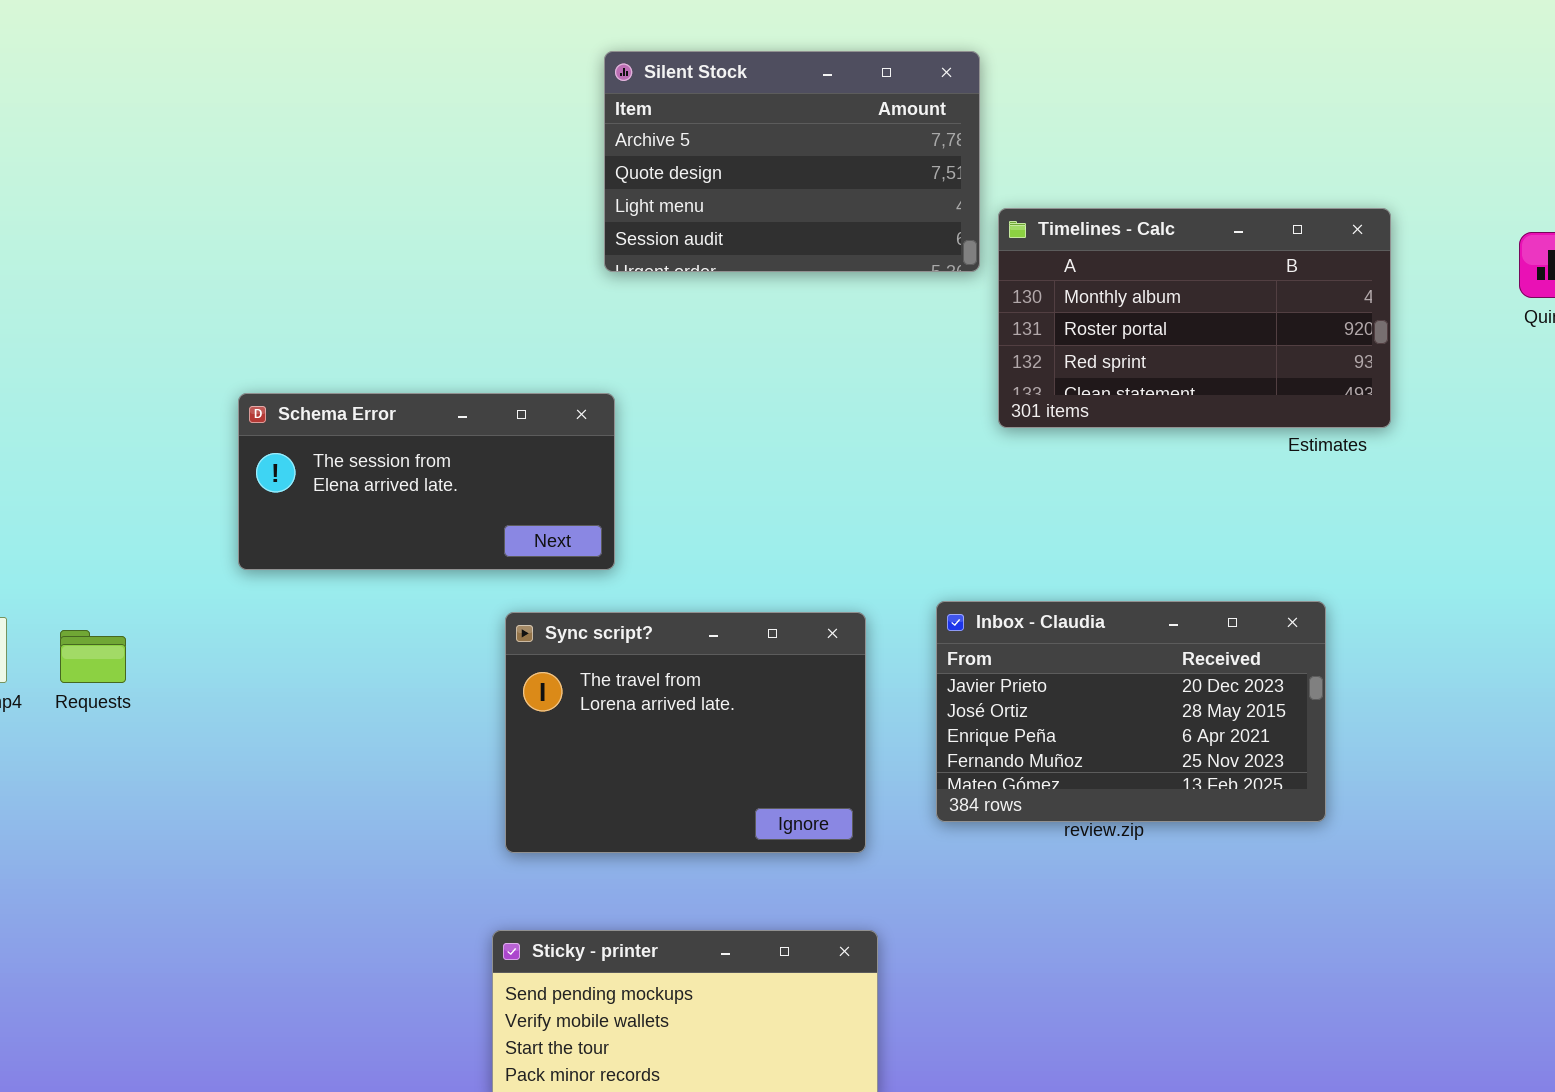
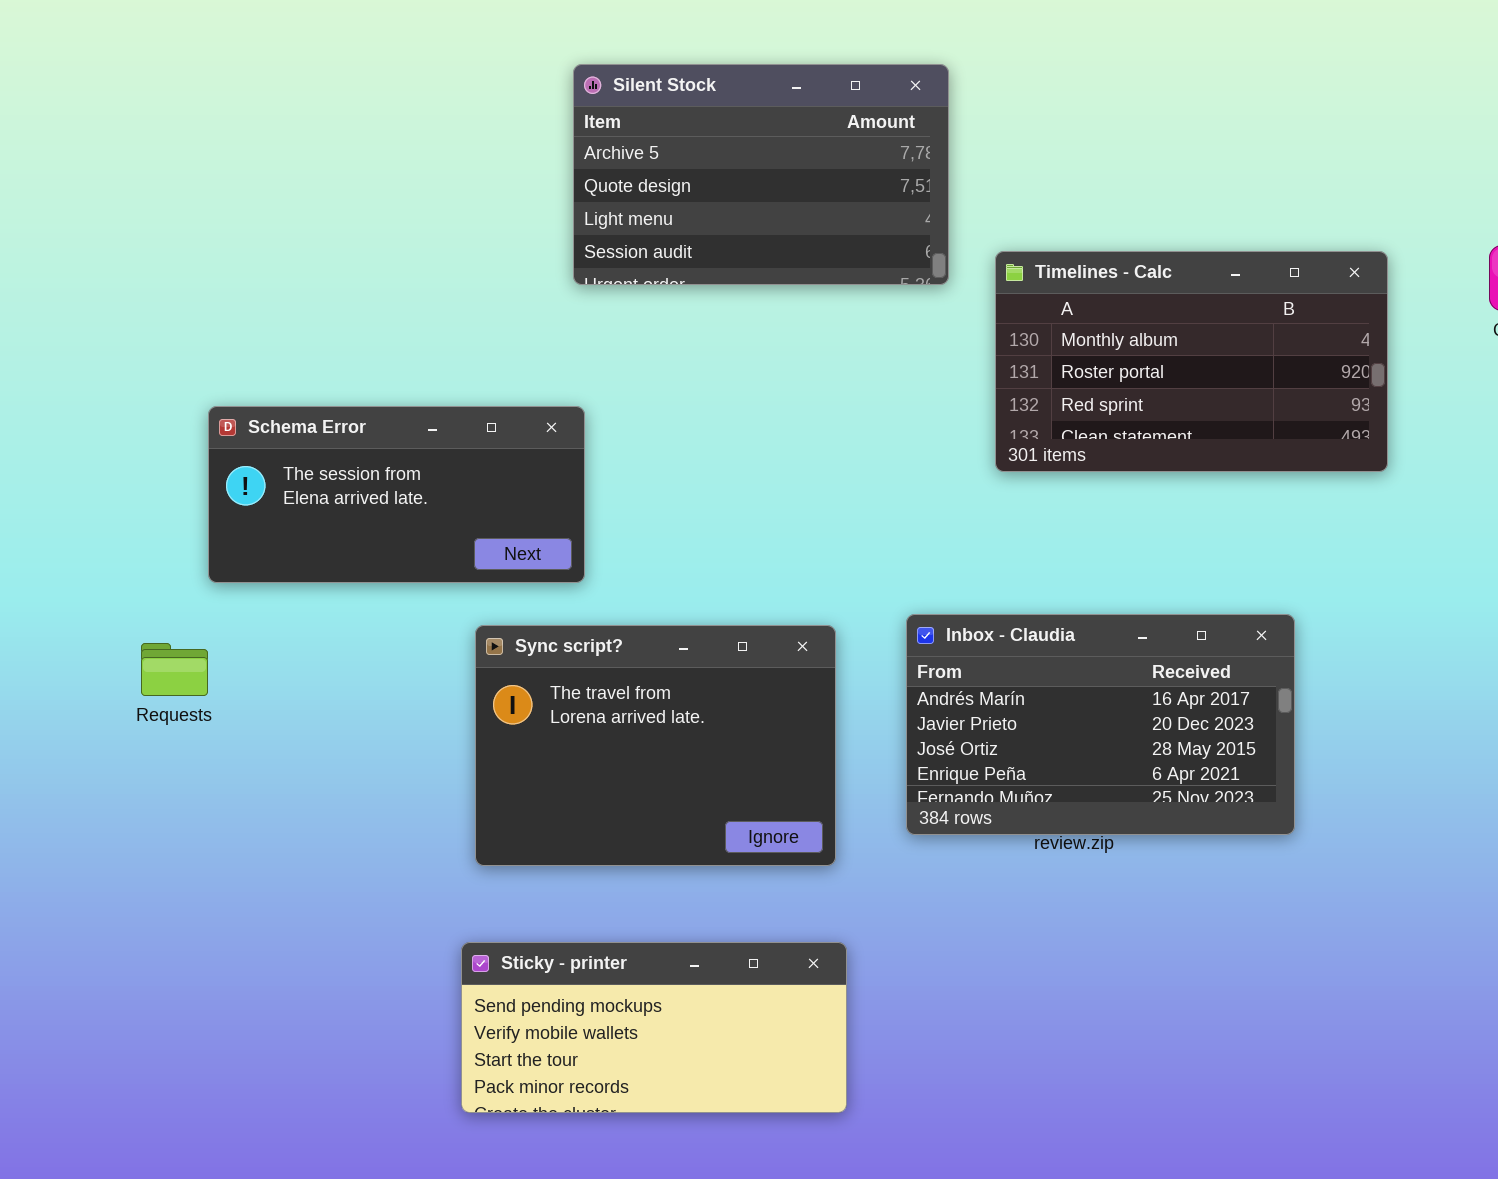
Timelines - Calc: [998,208,1391,428] -> [995,251,1388,472], moved
Inbox - Claudia: [936,601,1326,822] -> [906,614,1295,835], scrolled up 1 row
Requests: [60,630,126,683] -> [141,643,208,696], moved

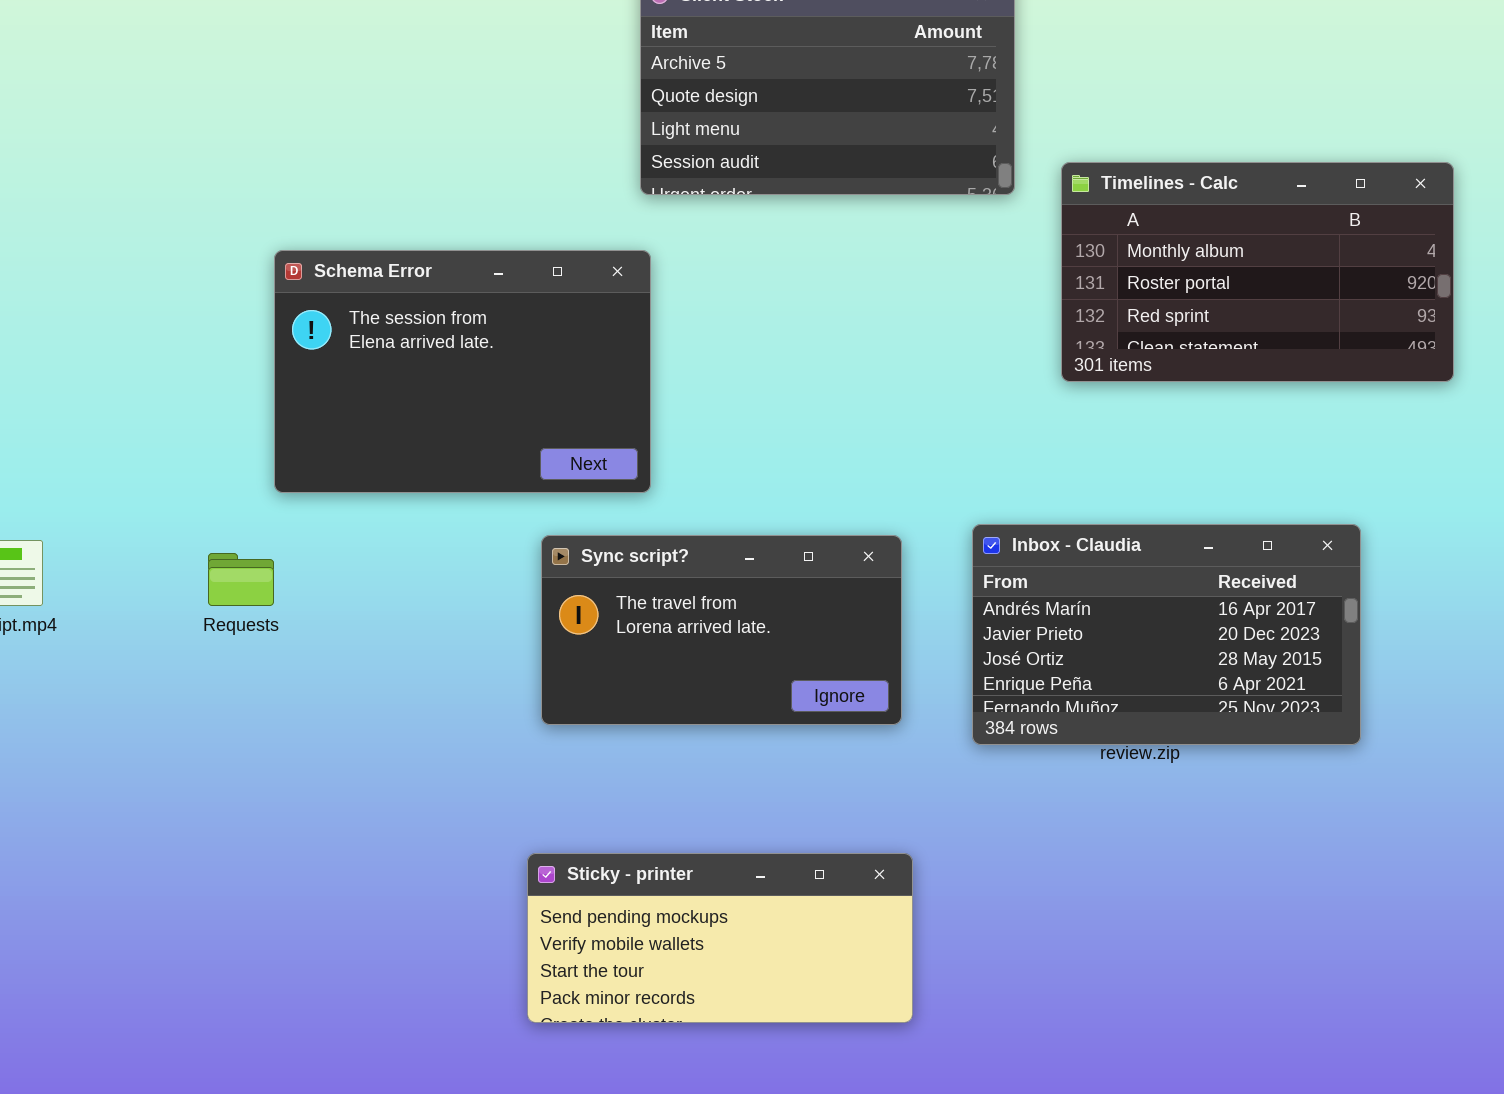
Schema Error: [208,406,585,583] -> [274,250,651,493], resized
Sync script?: [475,625,836,866] -> [541,535,902,725], resized

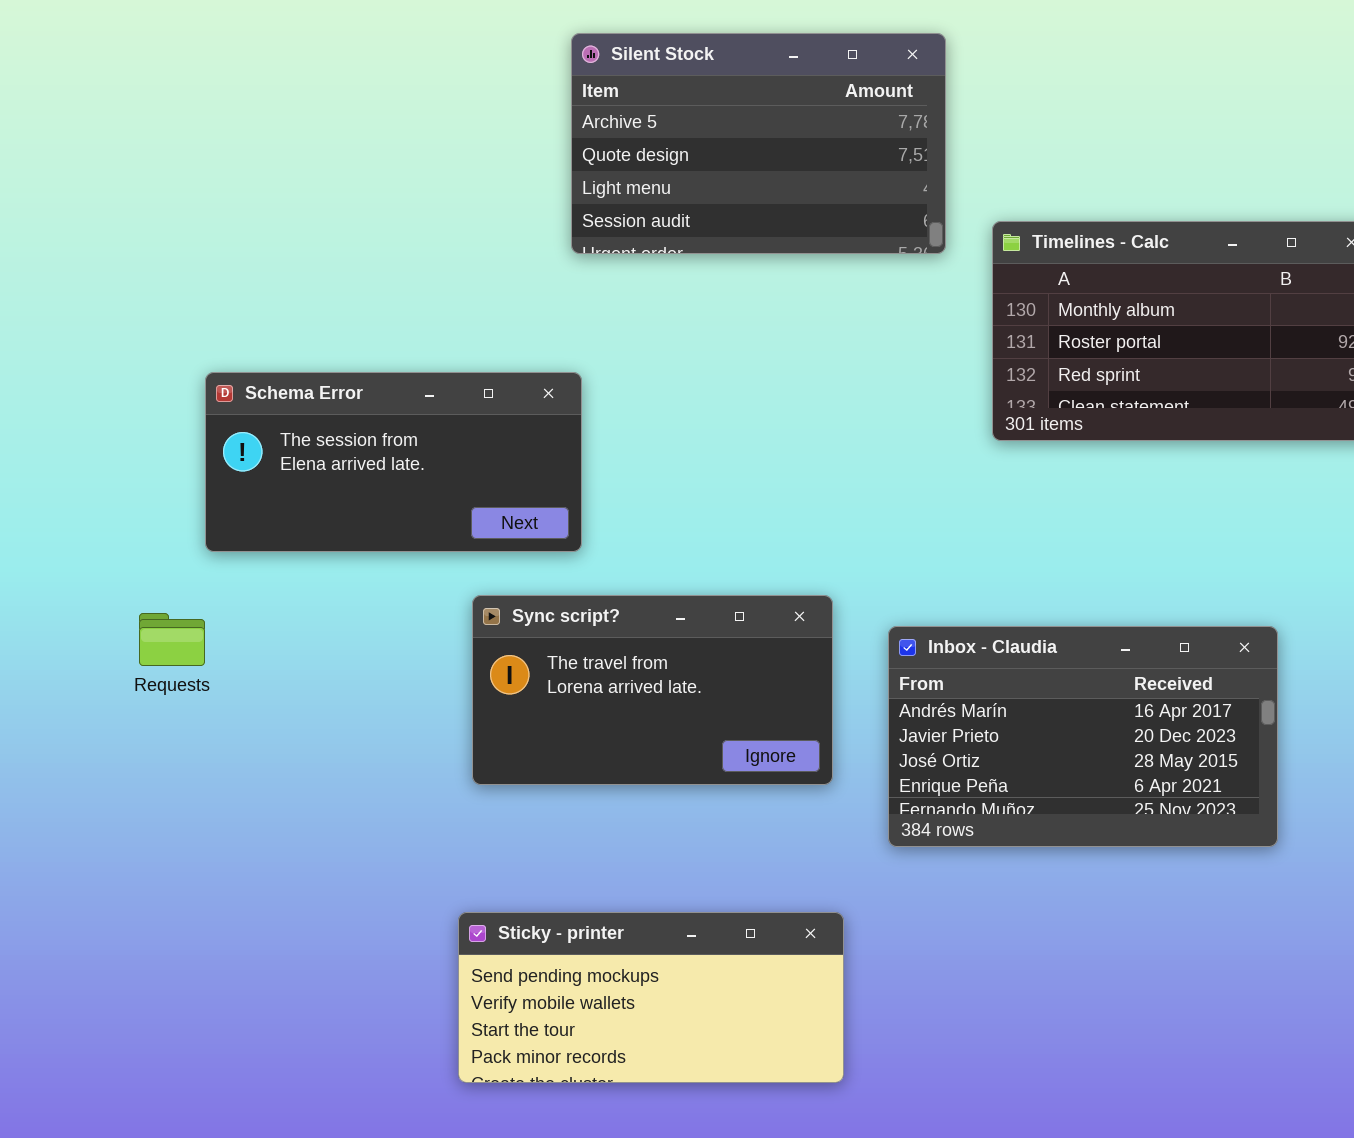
Schema Error: [274,250,651,493] -> [205,372,582,552], resized
Inbox - Claudia: [972,524,1361,745] -> [888,626,1278,847], moved

